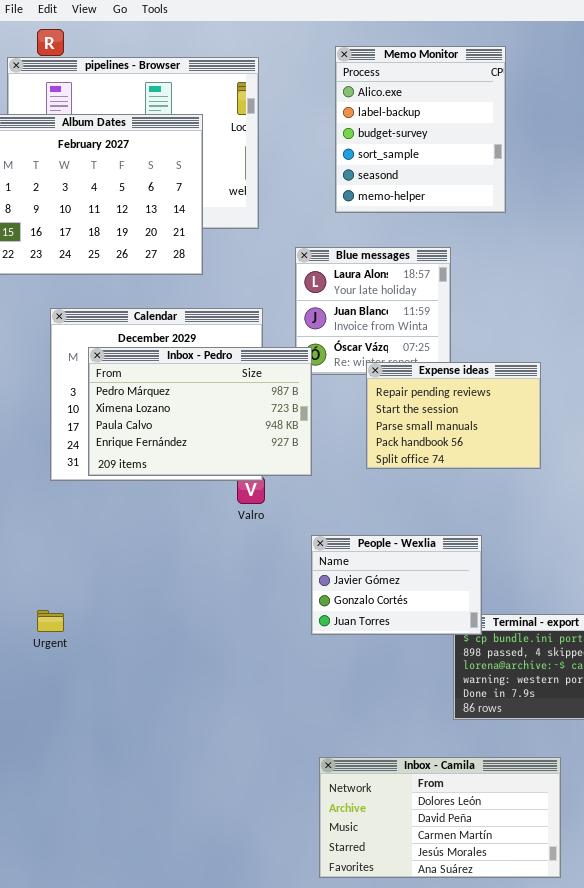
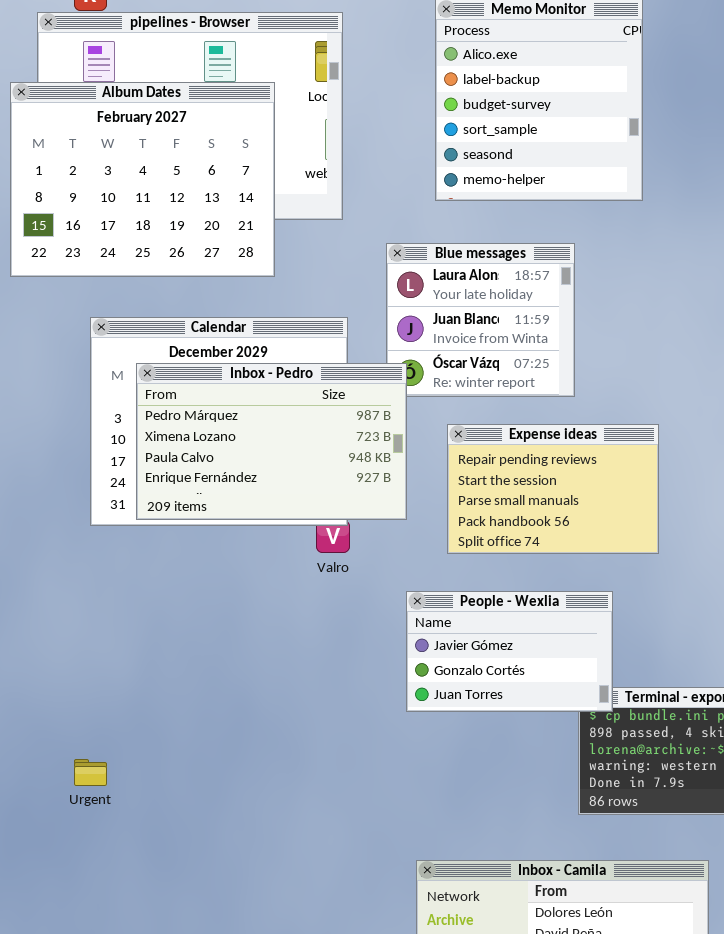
Expense ideas: [366,362,541,469] -> [447,424,659,554], moved
Urgent: [37,610,64,632] -> [74,759,107,786], moved

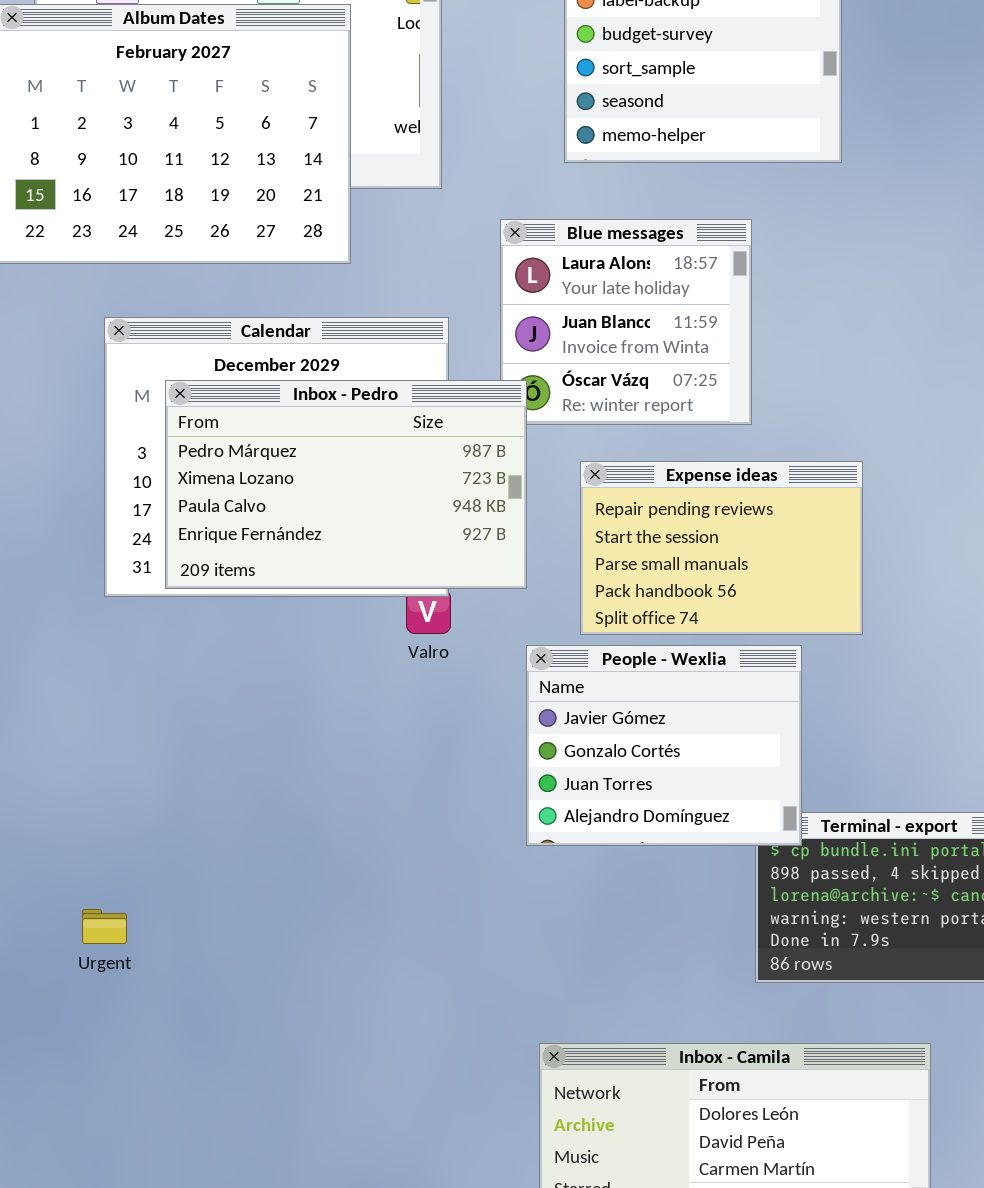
People - Wexlia: [406,591,613,712] -> [526,645,802,846], resized

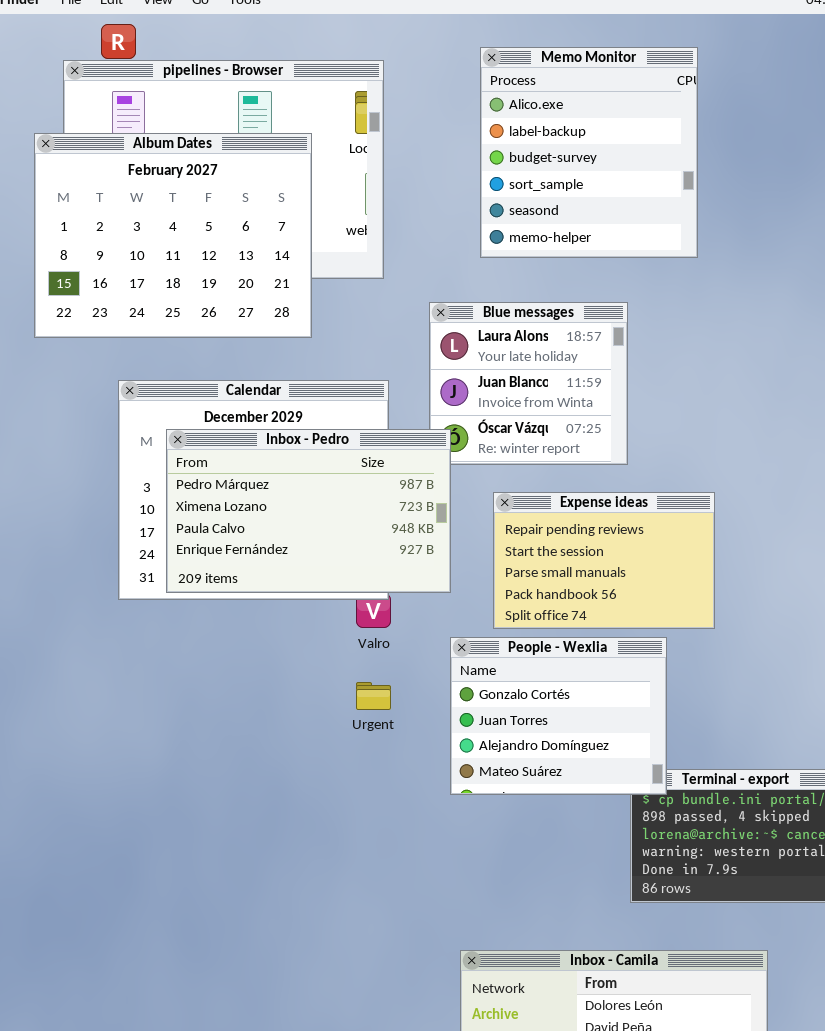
People - Wexlia: [526,645,802,846] -> [450,637,667,795], scrolled down 1 row
Urgent: [82,909,127,944] -> [356,682,391,710], moved

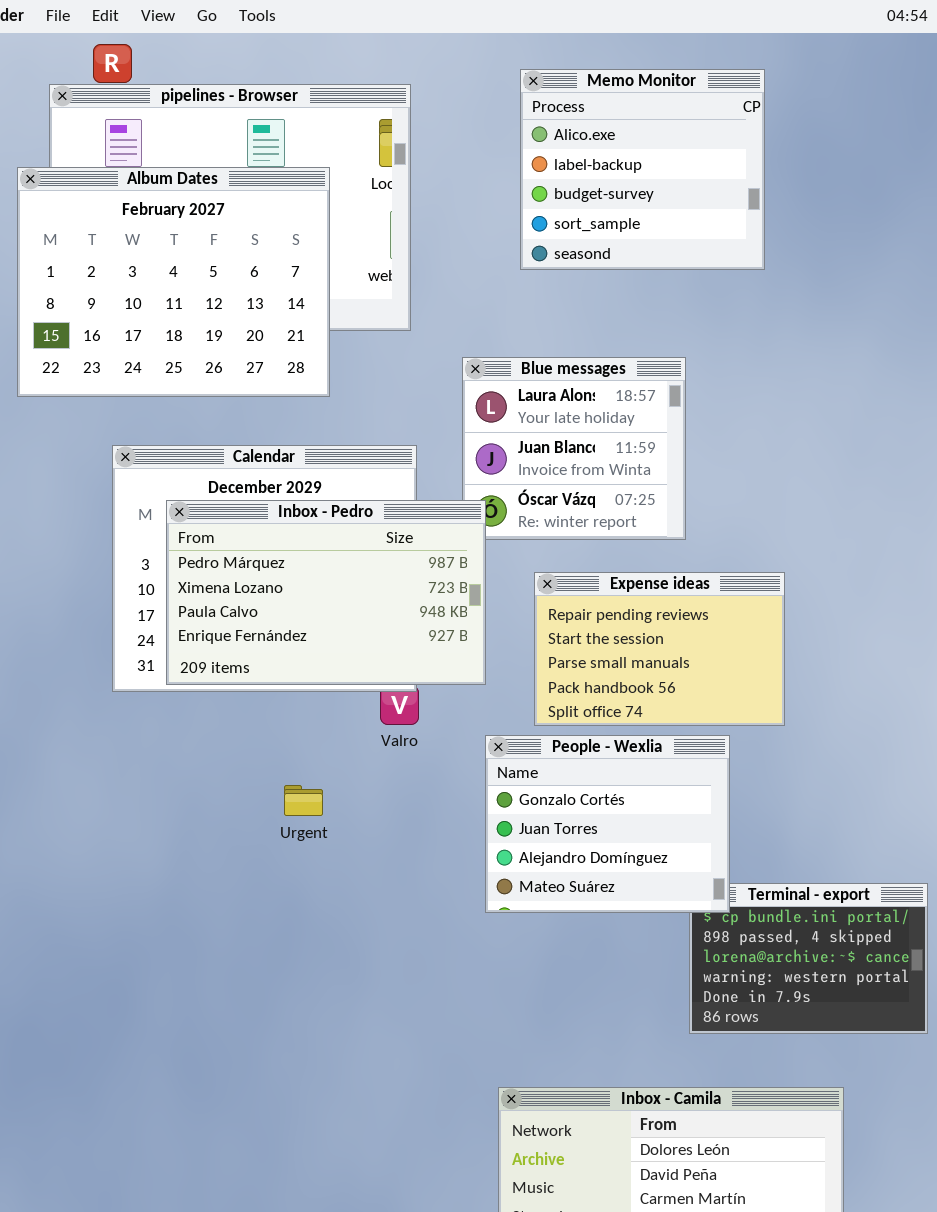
Memo Monitor: [480,47,698,258] -> [520,69,765,270], resized
Urgent: [356,682,391,710] -> [284,785,323,816], moved

